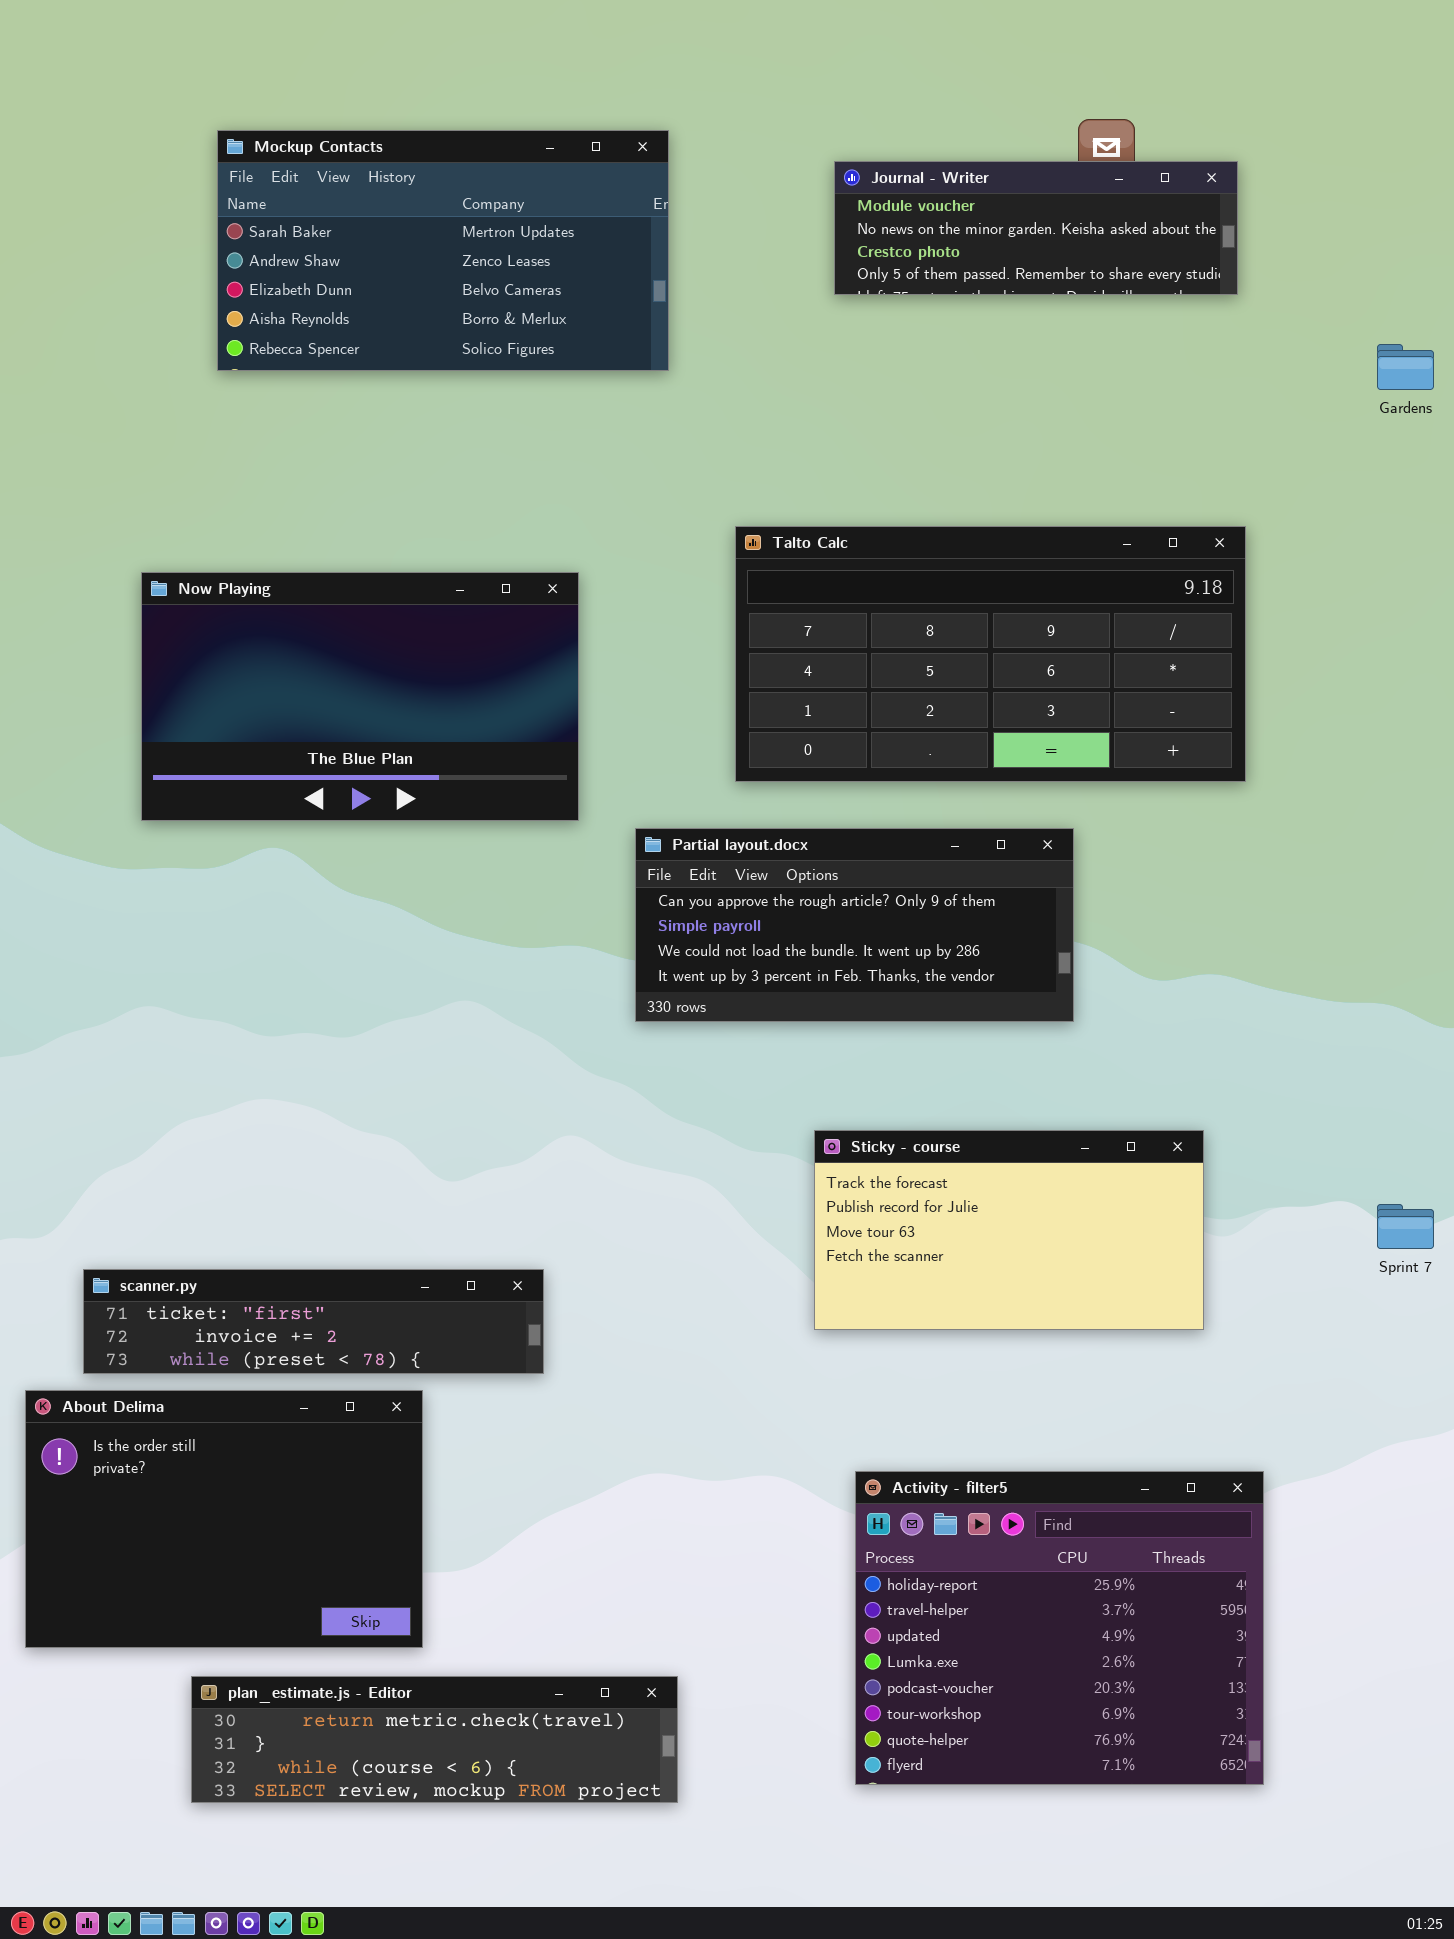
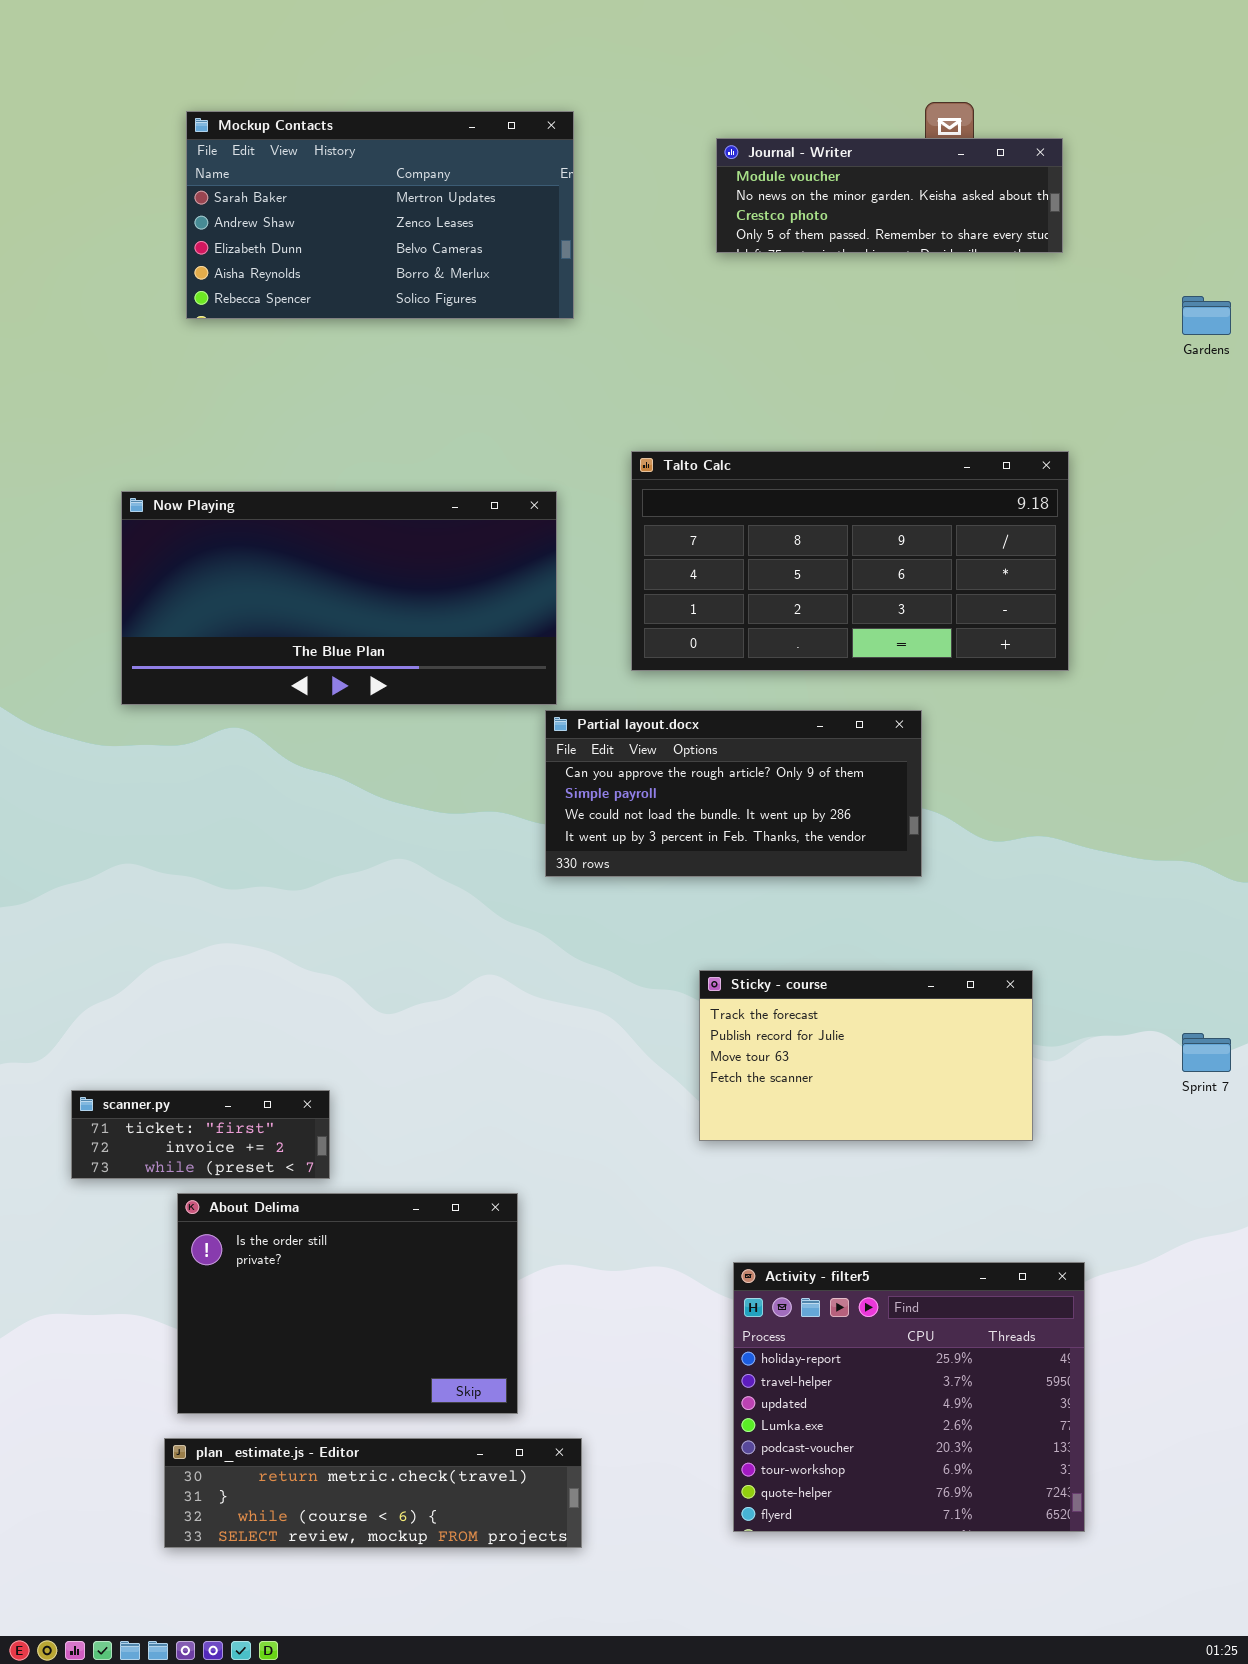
Now Playing: [141,572,579,821] -> [121,491,557,705], resized
scanner.py: [83,1269,544,1374] -> [71,1090,330,1179], resized
About Delima: [25,1390,423,1648] -> [177,1193,518,1414], moved

